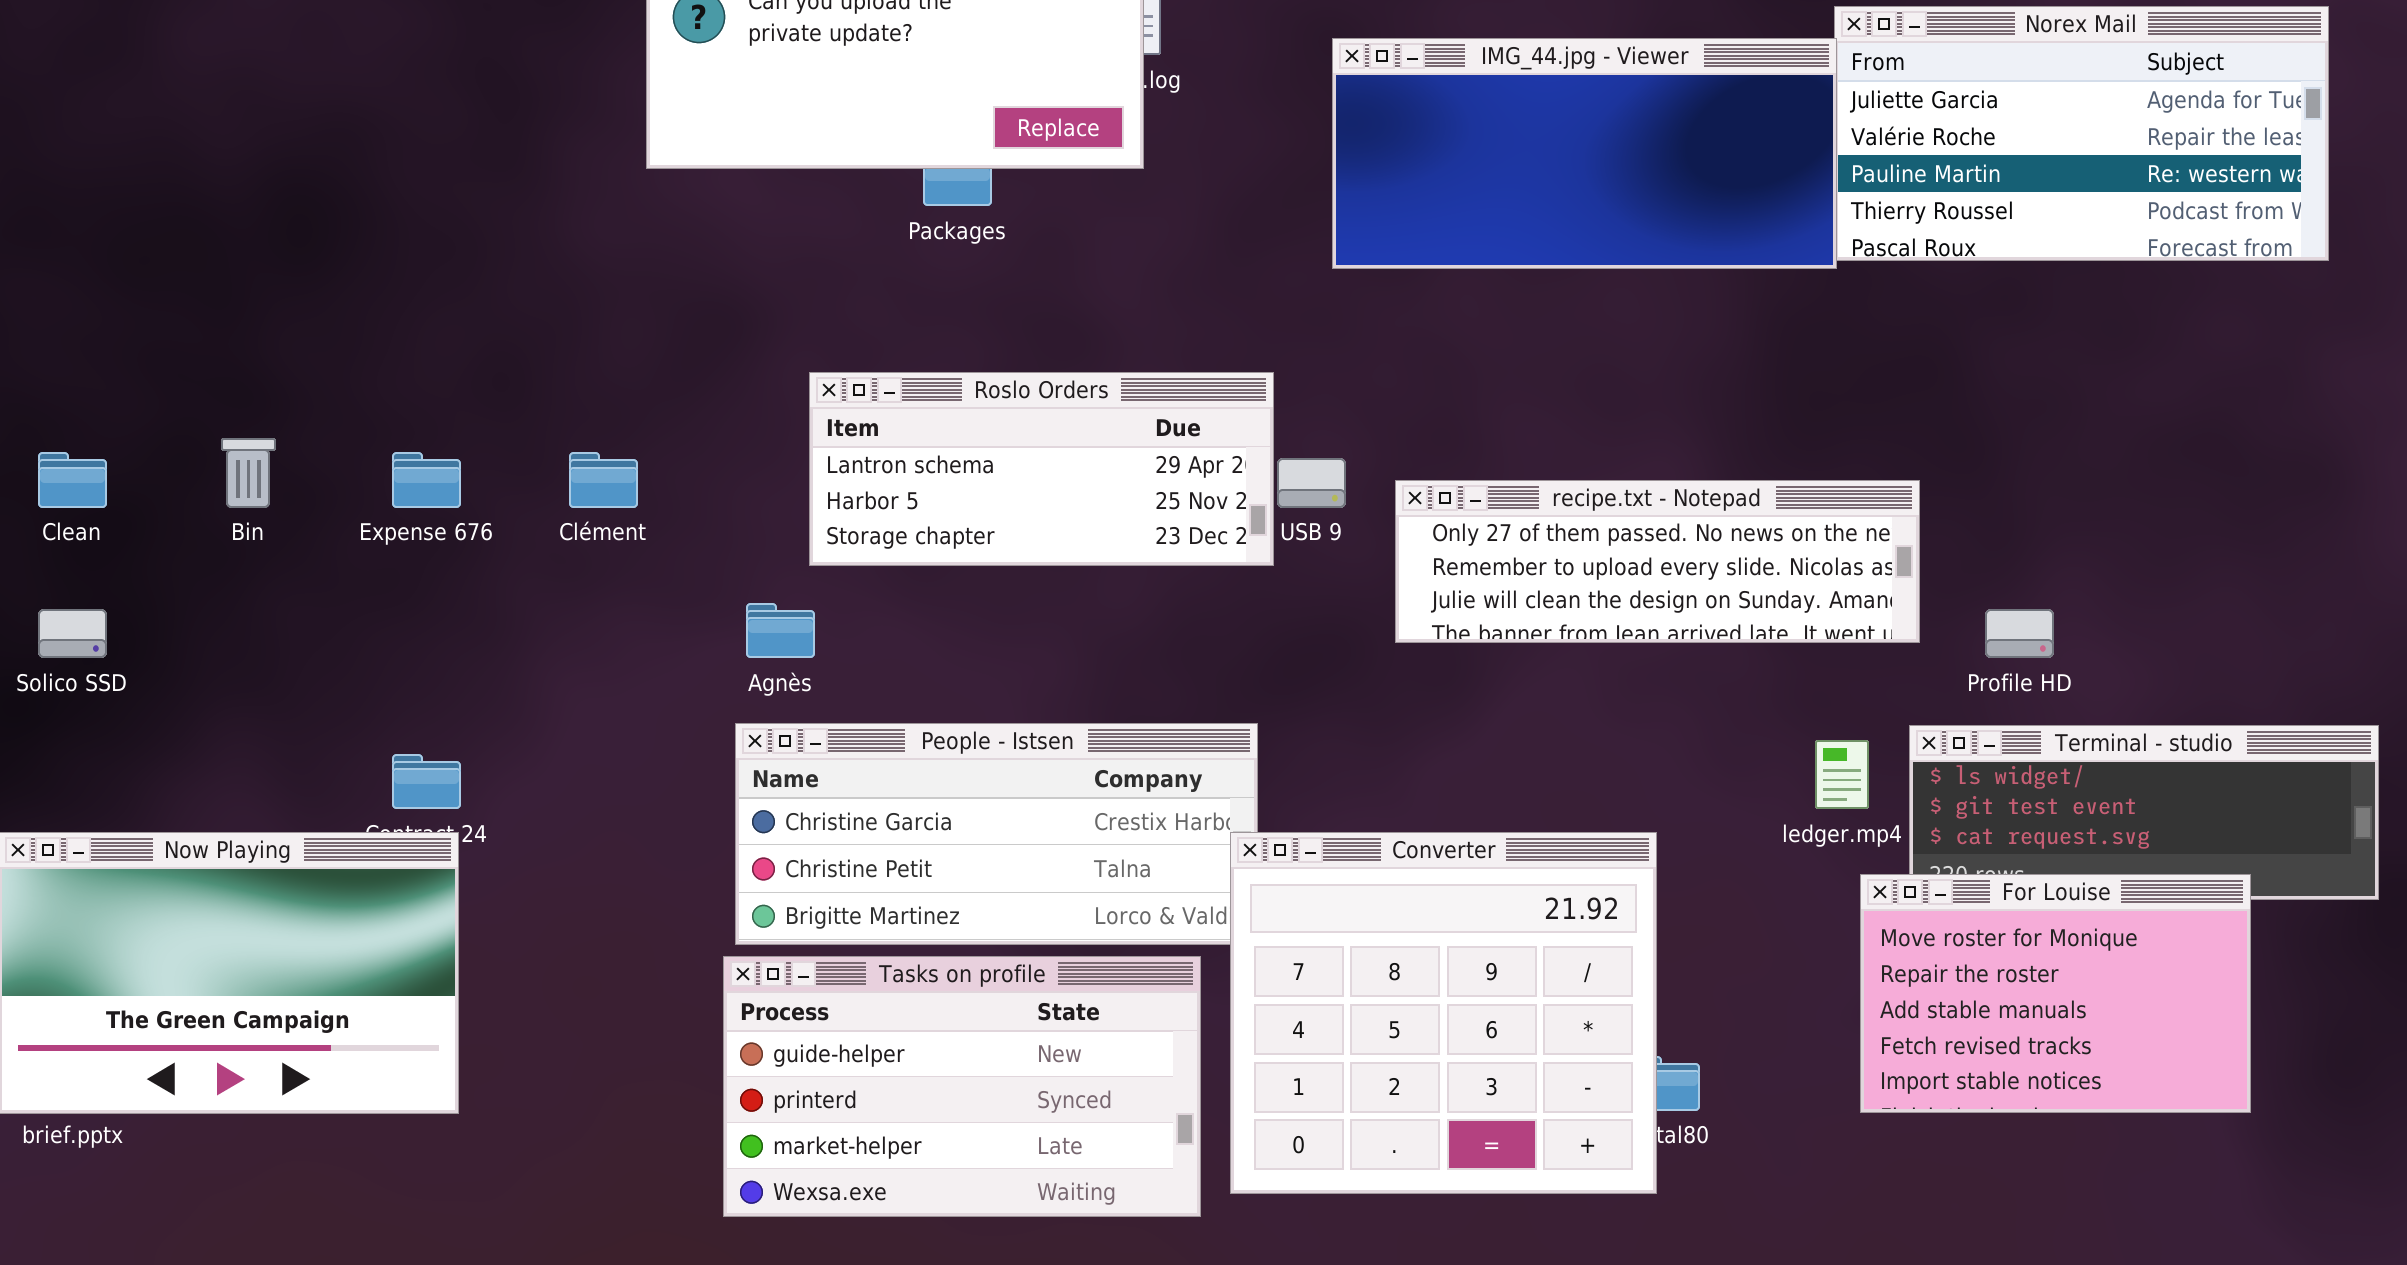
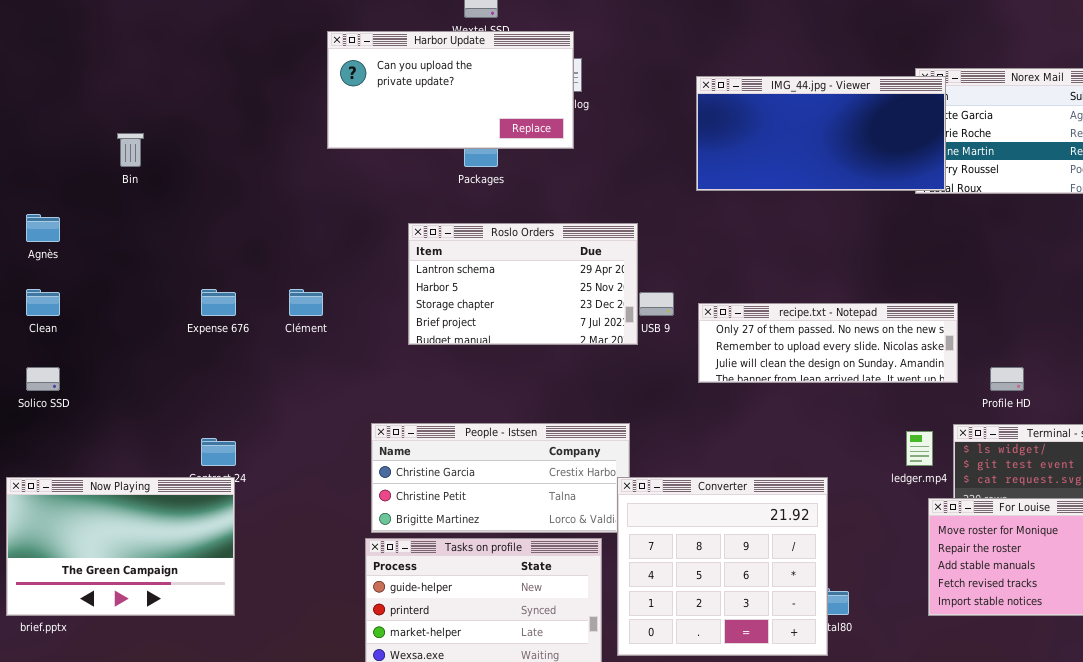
IMG_44.jpg - Viewer: [1332,38,1837,269] -> [696,76,946,191], moved
Roslo Orders: [809,372,1274,566] -> [408,223,638,345], resized
Bin: [221,438,276,508] -> [117,133,144,167], moved
Agnès: [746,603,815,658] -> [26,214,60,242], moved

